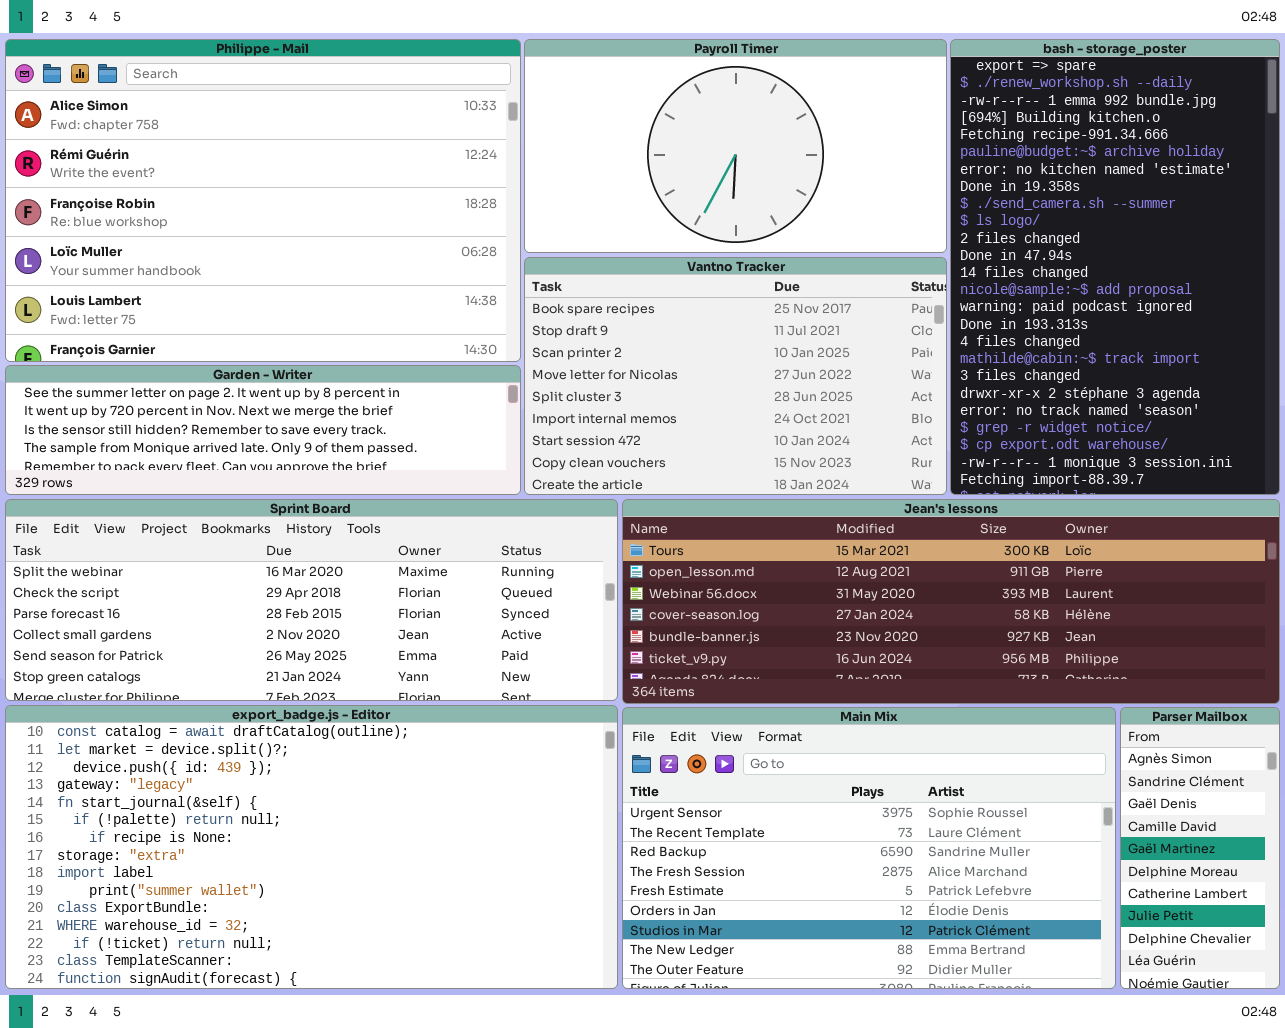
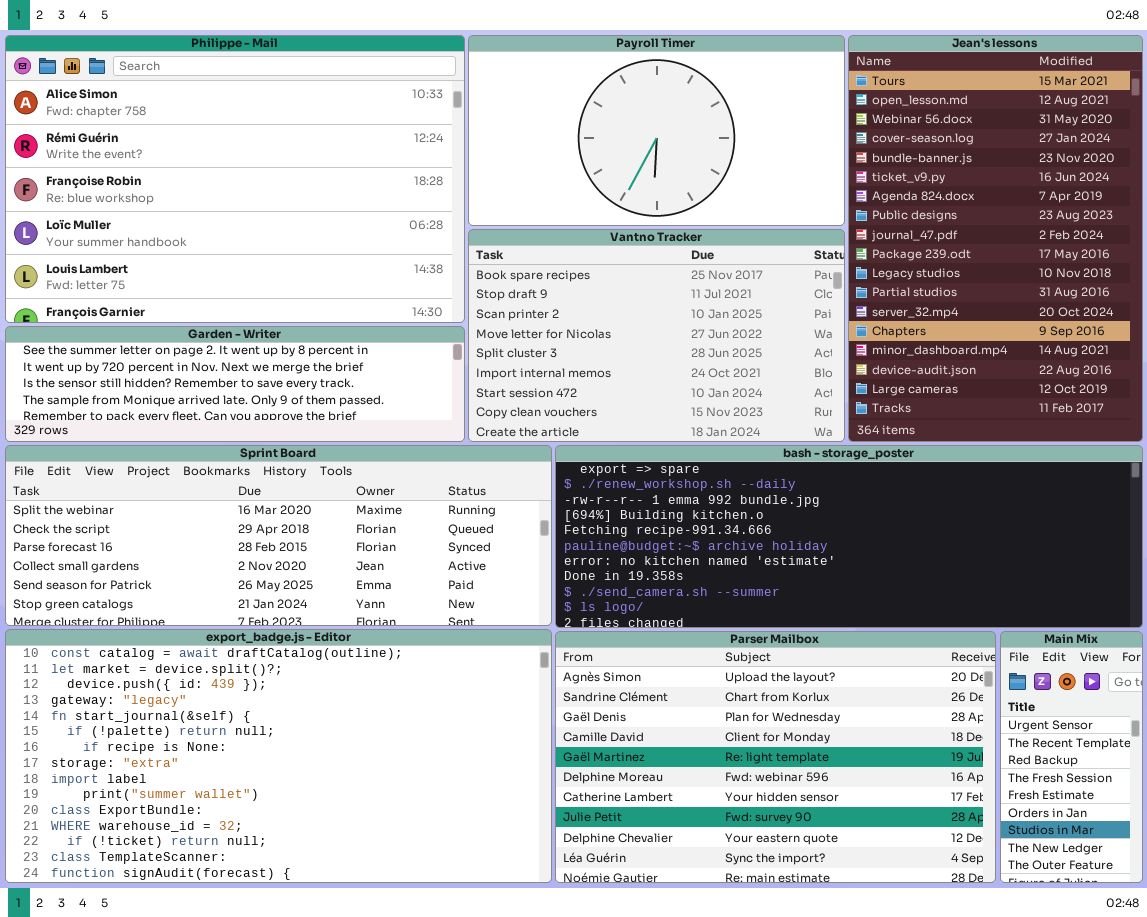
bash - storage_poster: [950,39,1280,495] -> [555,445,1143,628], moved, resized
Jean's lessons: [622,499,1280,704] -> [848,35,1143,442], moved, resized
Main Mix: [622,707,1116,989] -> [1000,631,1143,883], moved, resized
Parser Mailbox: [1120,707,1280,989] -> [555,631,996,883], moved, resized

